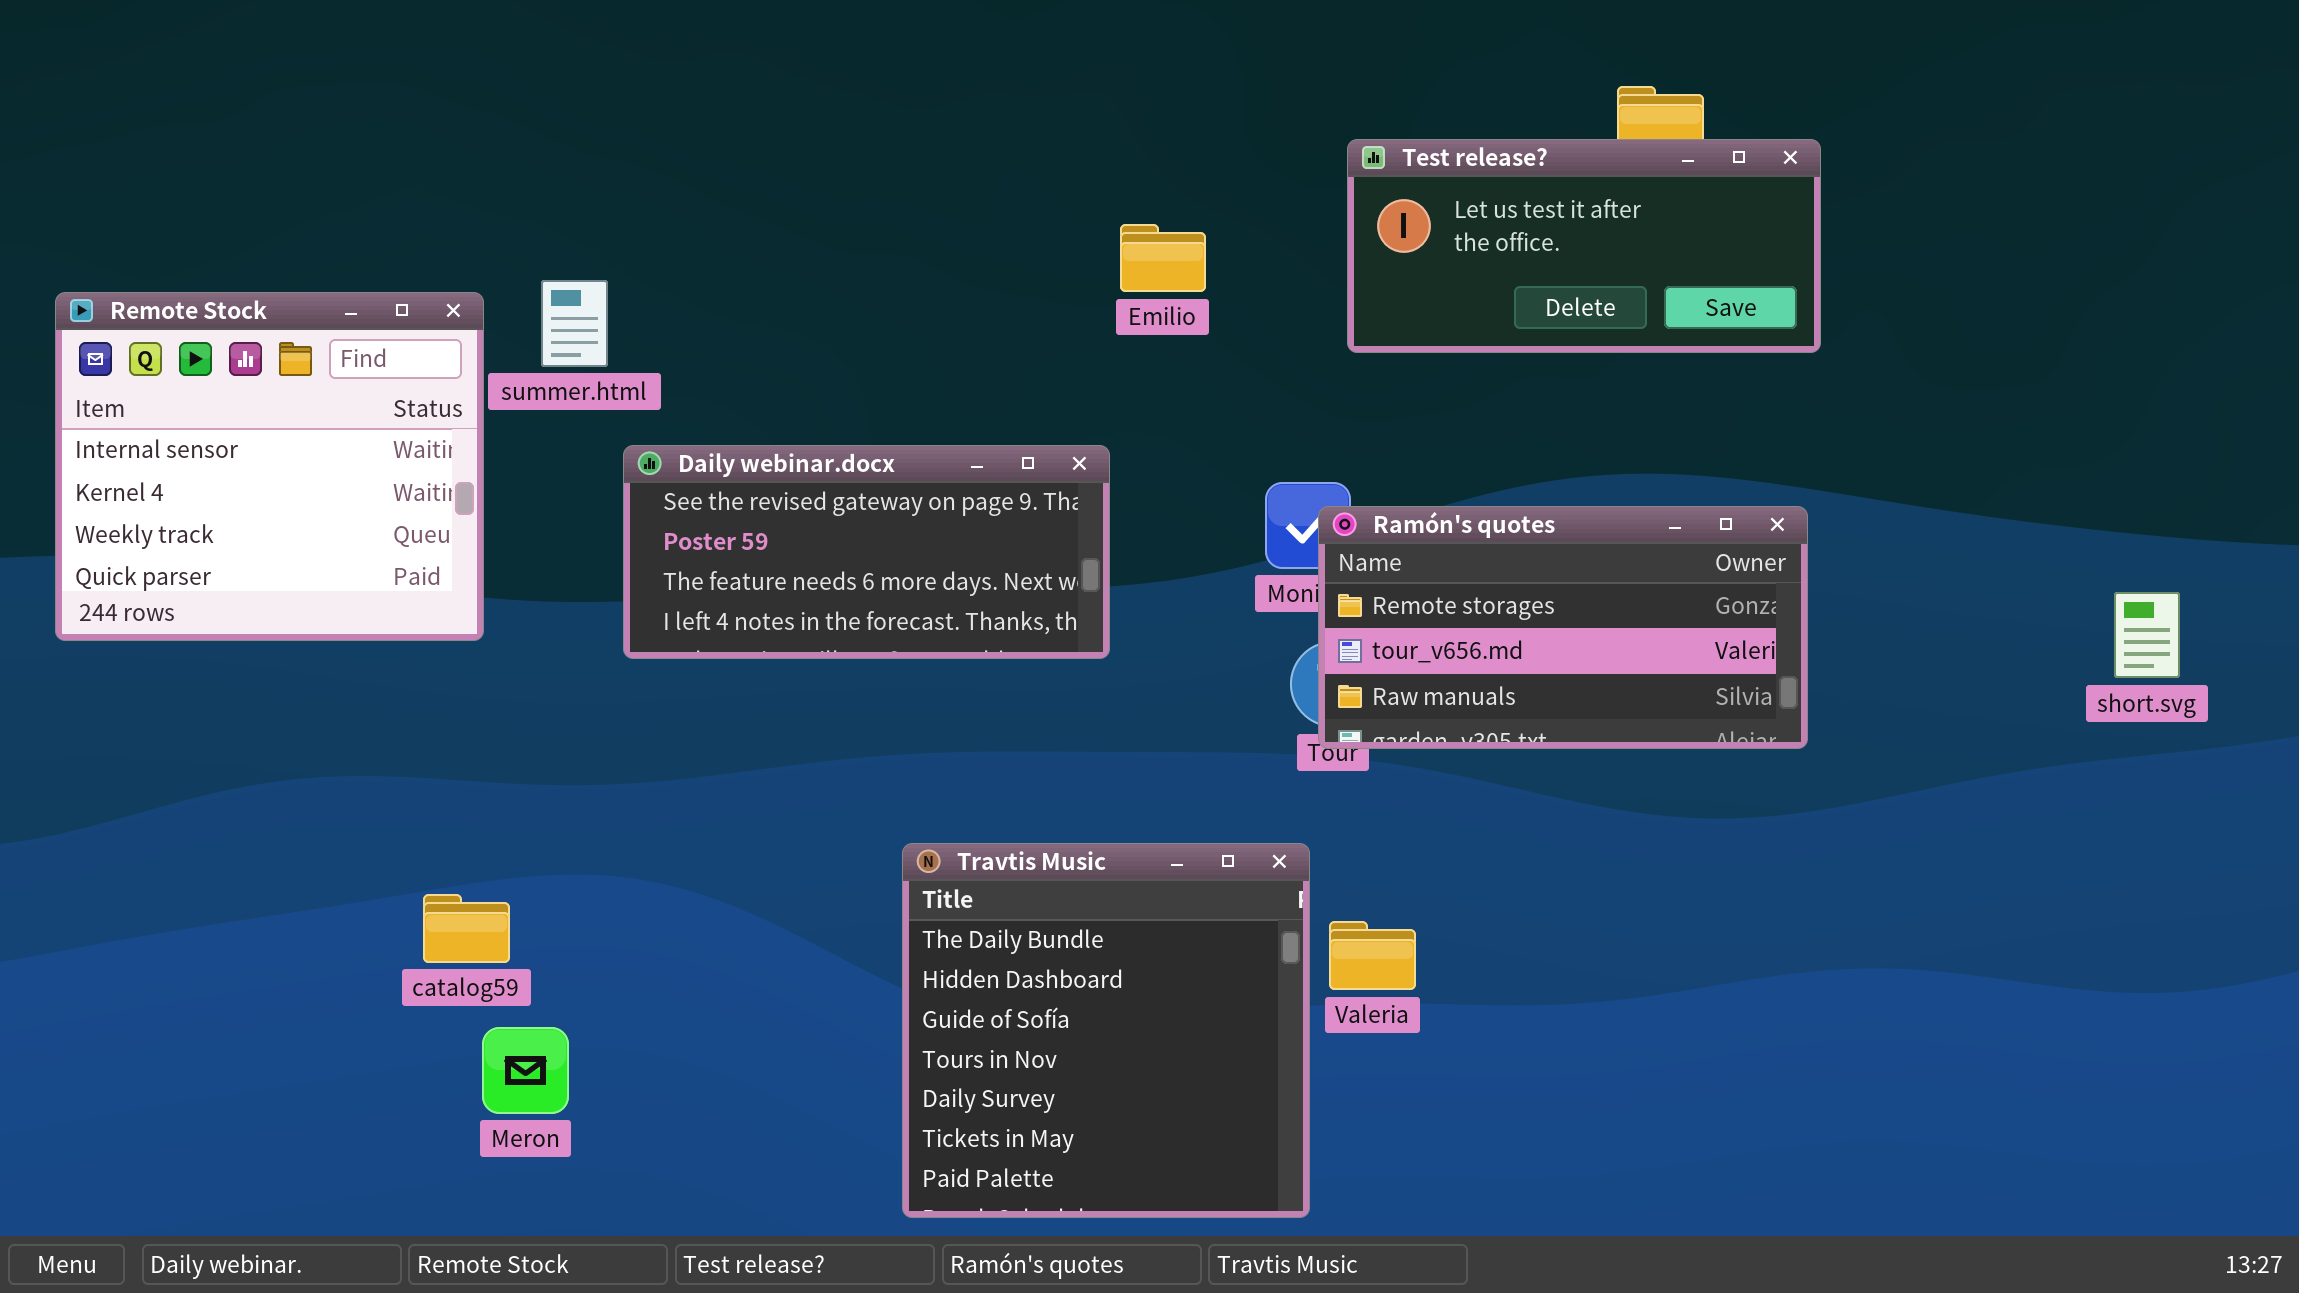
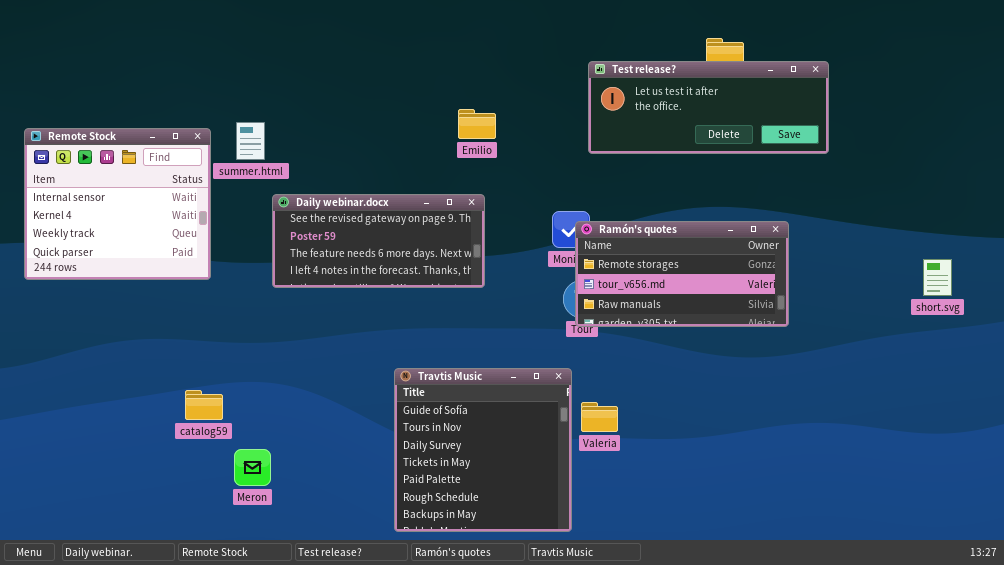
Test release?: [1347,139,1821,353] -> [588,61,829,154], resized
Emilio: [1120,224,1206,292] -> [458,109,496,139], moved
Travtis Music: [902,843,1310,1218] -> [394,368,572,532], scrolled down 2 rows
Meron: [482,1027,569,1114] -> [234,449,271,486], moved

